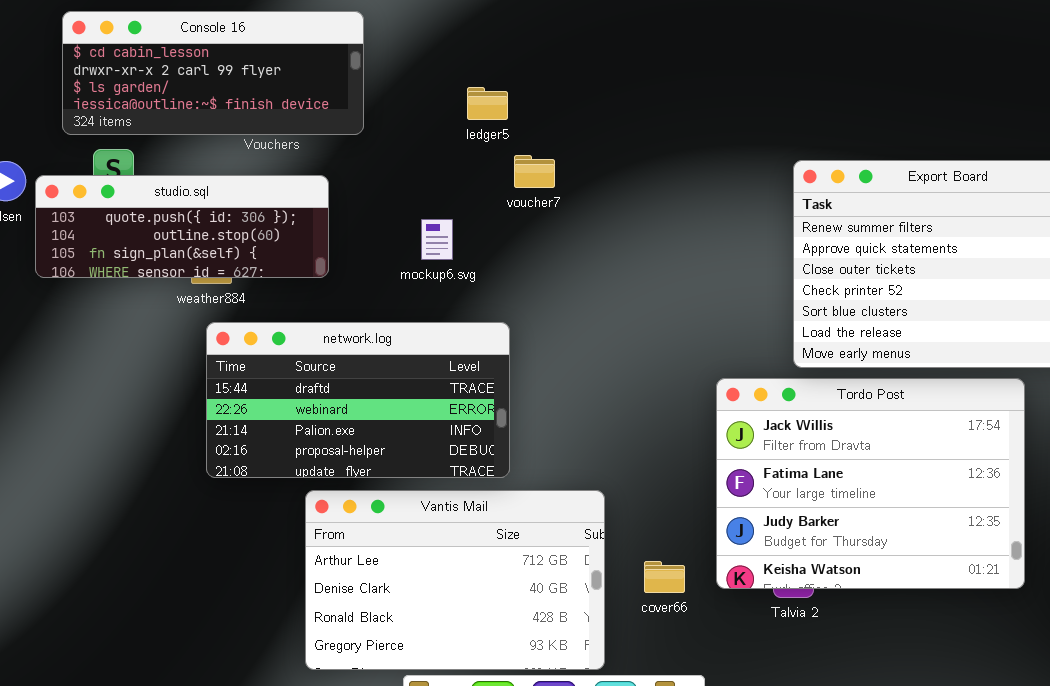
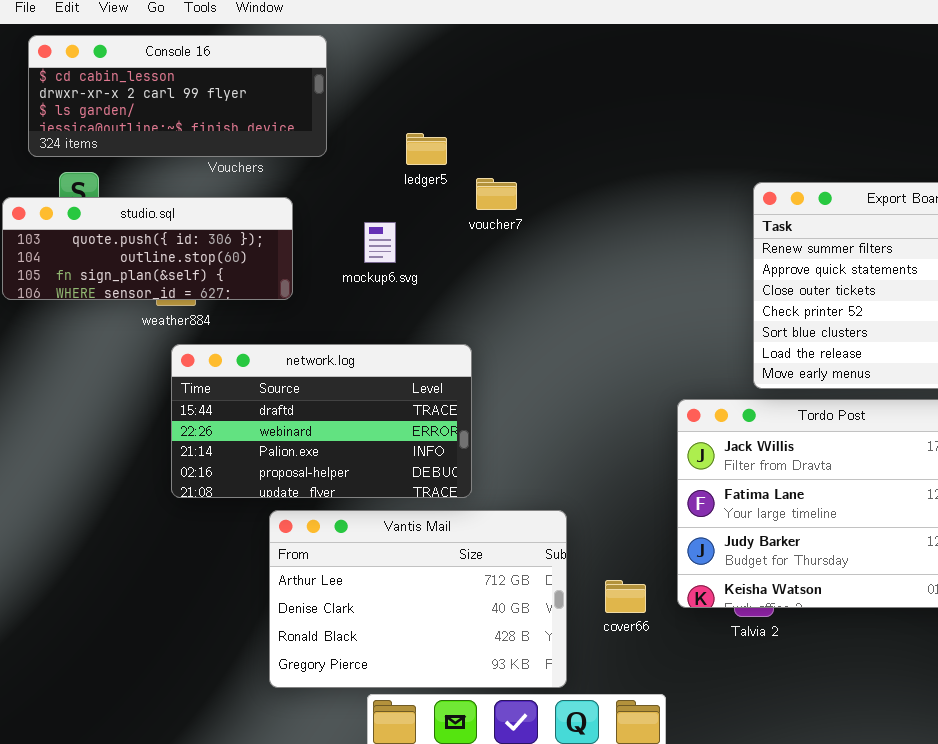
ledger5: [467,87,508,120] -> [406,133,447,165], moved
mockup6.svg: [421,219,453,260] -> [364,222,396,263], moved

